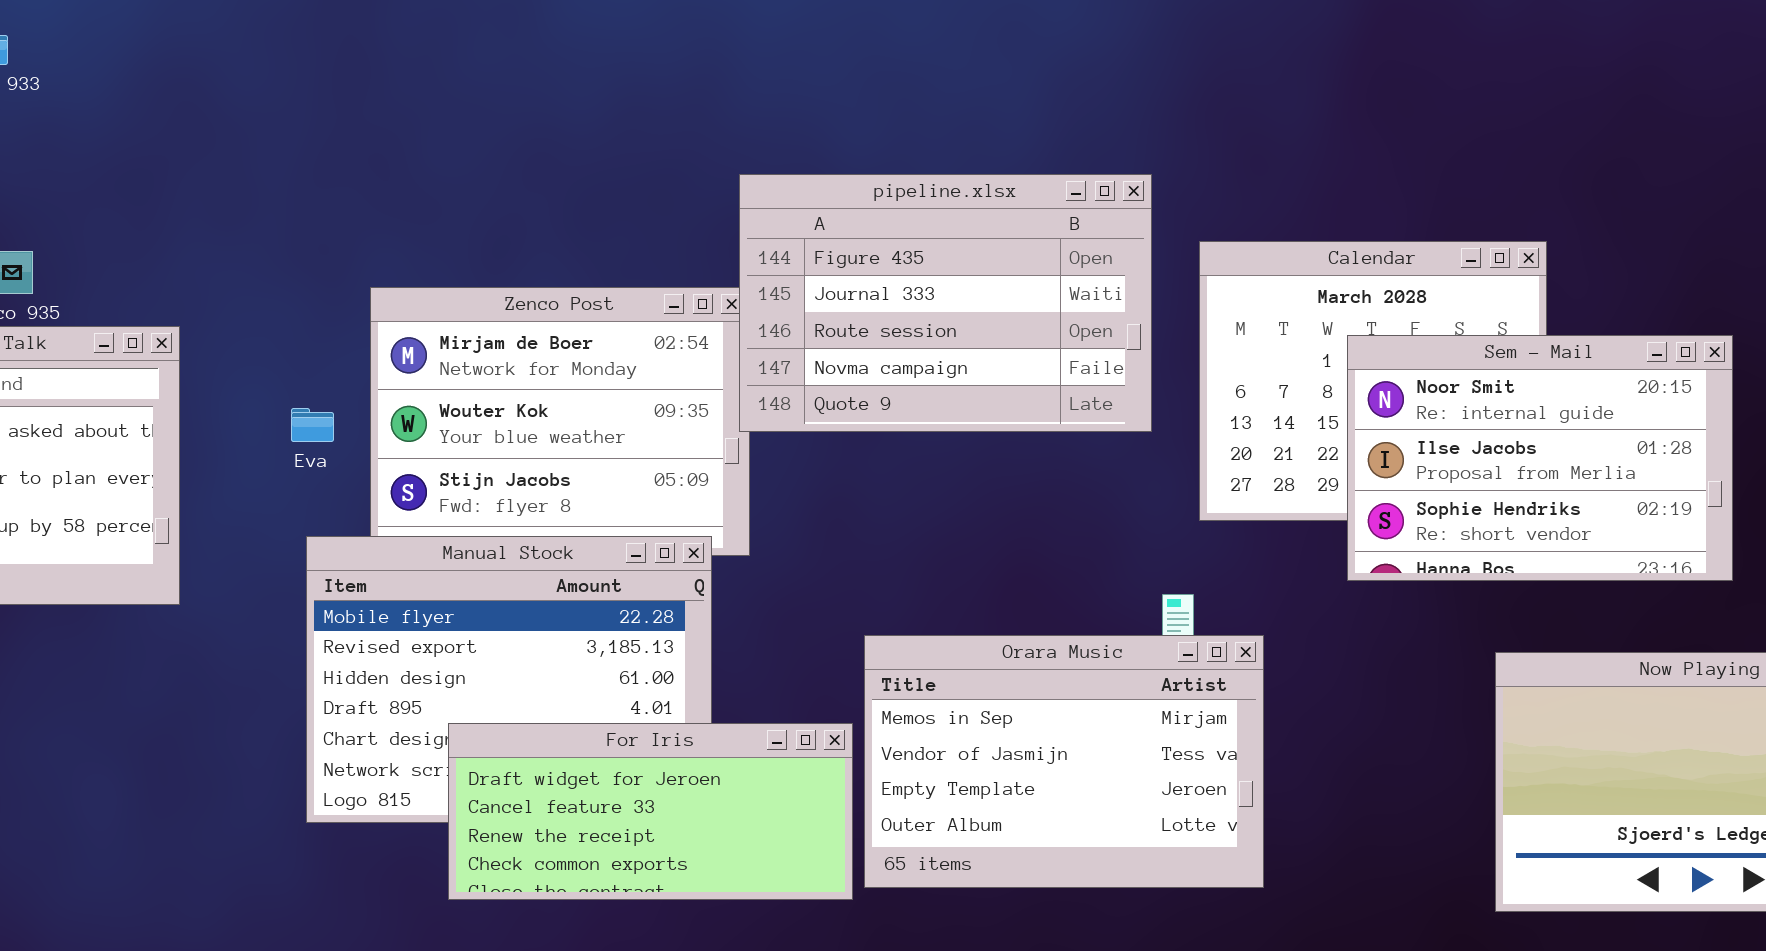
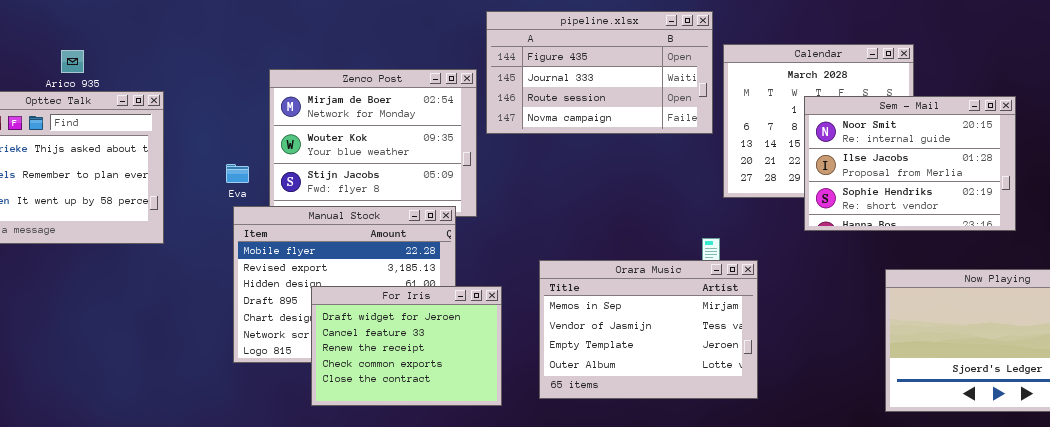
pipeline.xlsx: [739,174,1152,432] -> [486,11,713,134], moved, resized
Eva: [291,408,334,442] -> [226,164,249,183], moved
For Iris: [448,723,853,900] -> [311,286,502,406], resized

